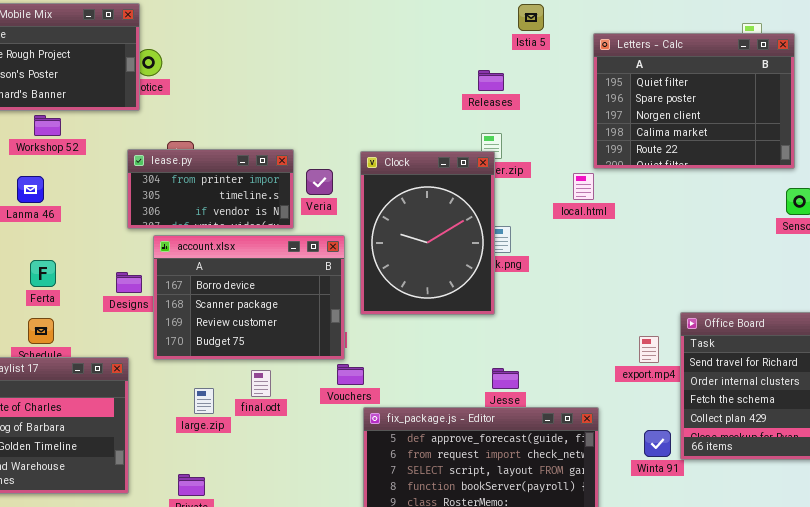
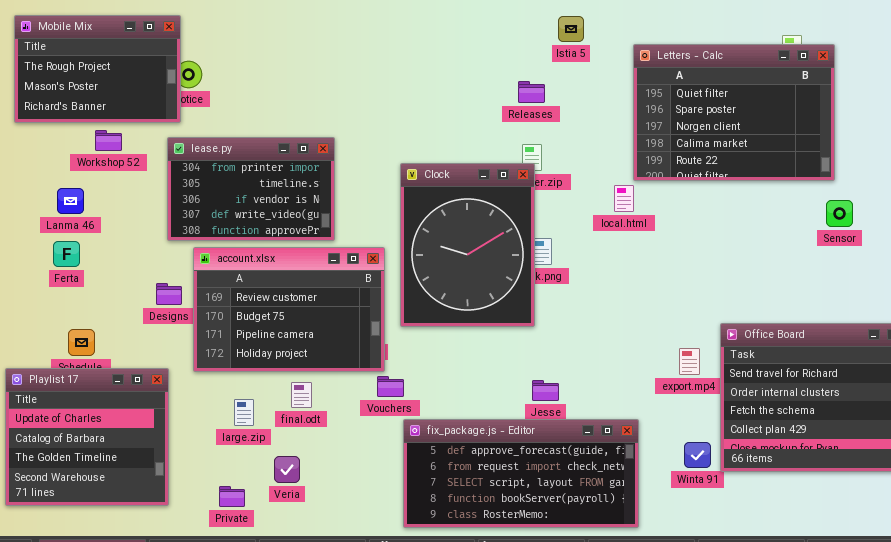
Workshop 52: [34,115,61,136] -> [95,130,122,151], moved
lease.py: [127,149,294,229] -> [167,137,335,241], resized
Veria: [306,169,333,195] -> [274,456,300,483], moved
account.xlsx: [153,235,345,360] -> [193,247,385,372], scrolled down 2 rows
Ferta: [30,260,56,287] -> [53,241,80,267], moved

